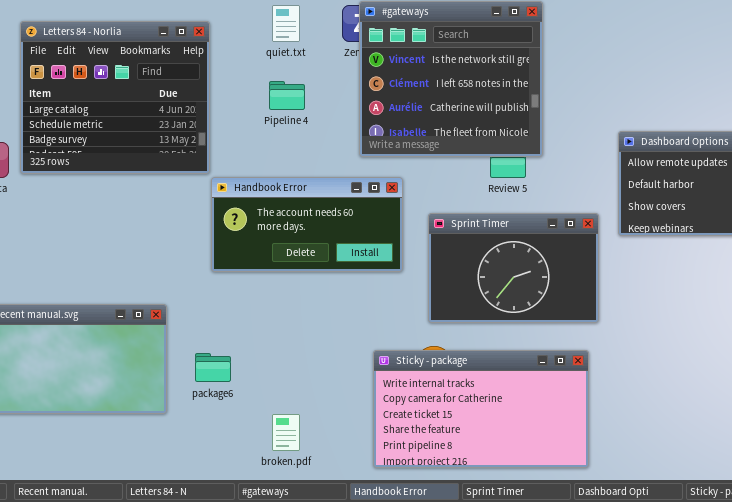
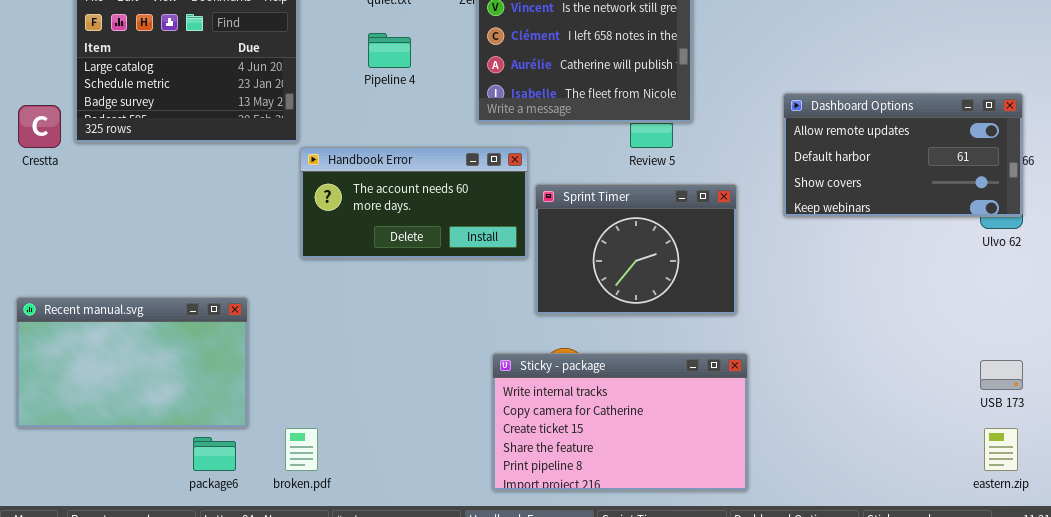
Sprint Timer: [428,213,599,323] -> [535,184,737,315], moved
package6: [195,353,231,382] -> [193,437,236,471], moved
broken.pdf: [272,414,300,451] -> [285,428,318,471], moved

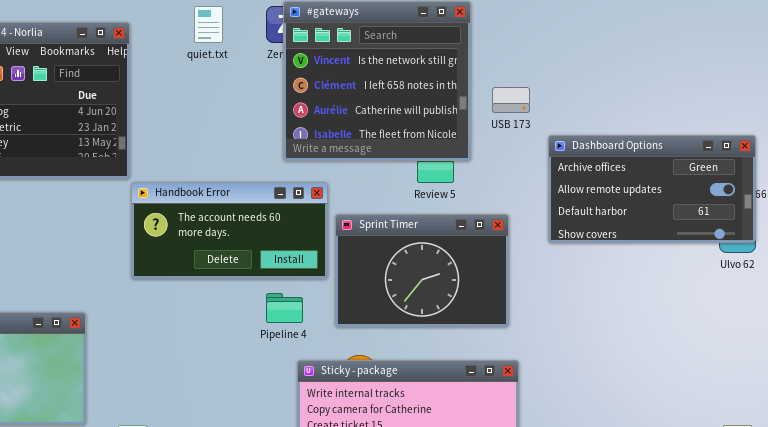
Pipeline 4: [368,33,411,68] -> [266,293,303,323], moved
Dashboard Options: [783,93,1023,217] -> [548,135,756,243], scrolled up 1 row
USB 173: [980,360,1023,390] -> [492,87,530,113], moved

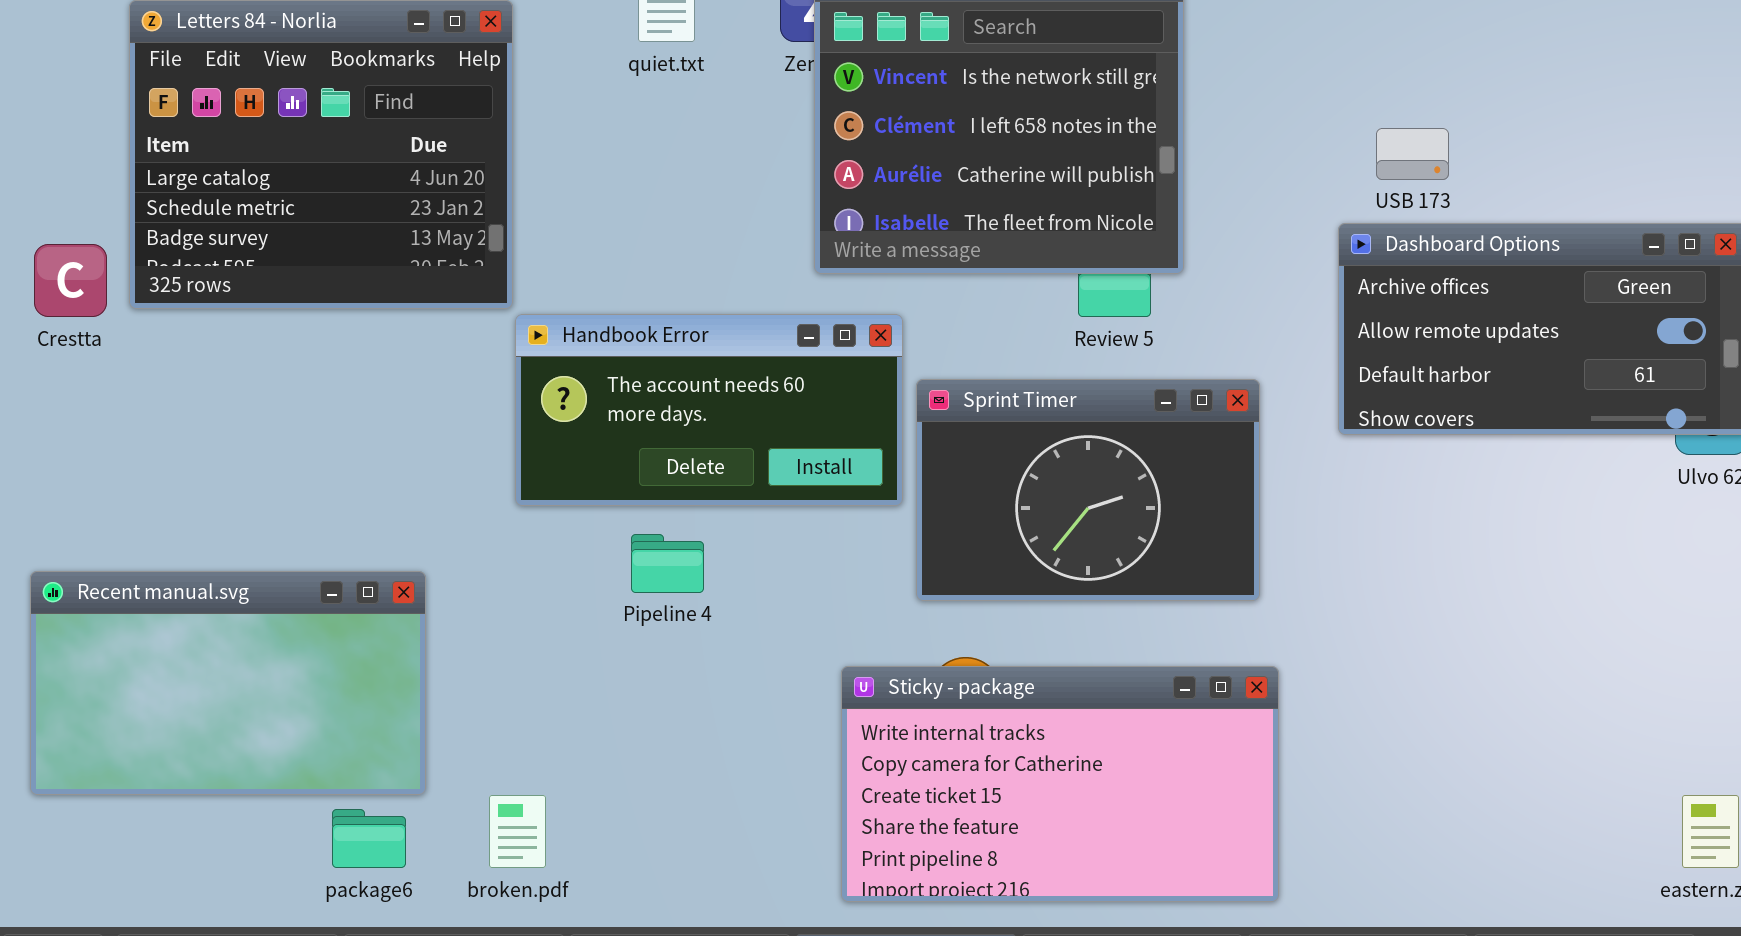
USB 173: [492,87,530,113] -> [1376,128,1449,180], moved
Pipeline 4: [266,293,303,323] -> [631,534,704,593], moved

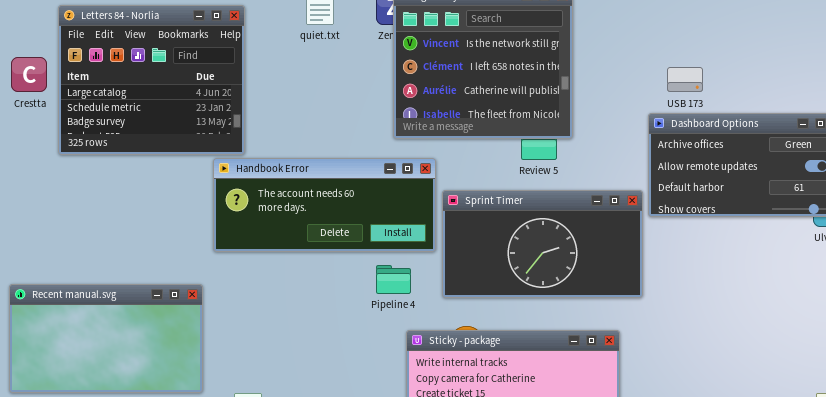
Crestta: [34,244,107,317] -> [11,57,47,92], moved
Handbook Error: [515,314,903,506] -> [213,158,436,252], resized
Sprint Timer: [916,379,1260,601] -> [442,190,643,298], resized
Pipeline 4: [631,534,704,593] -> [376,265,411,294], moved

